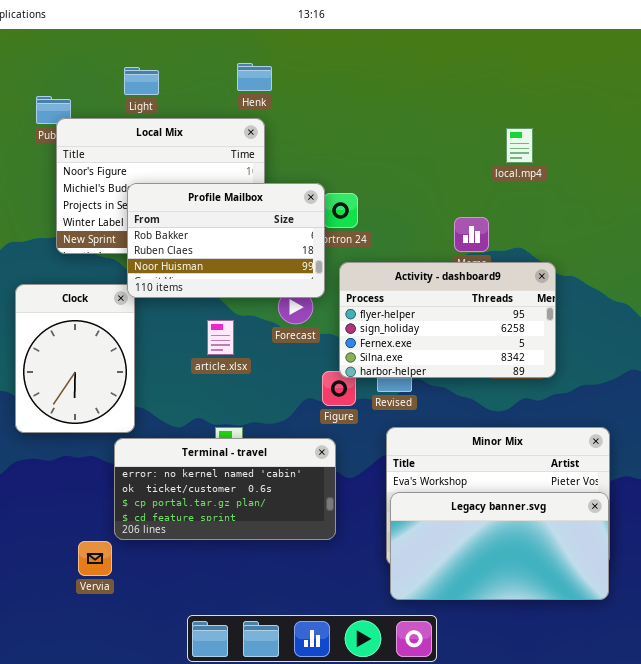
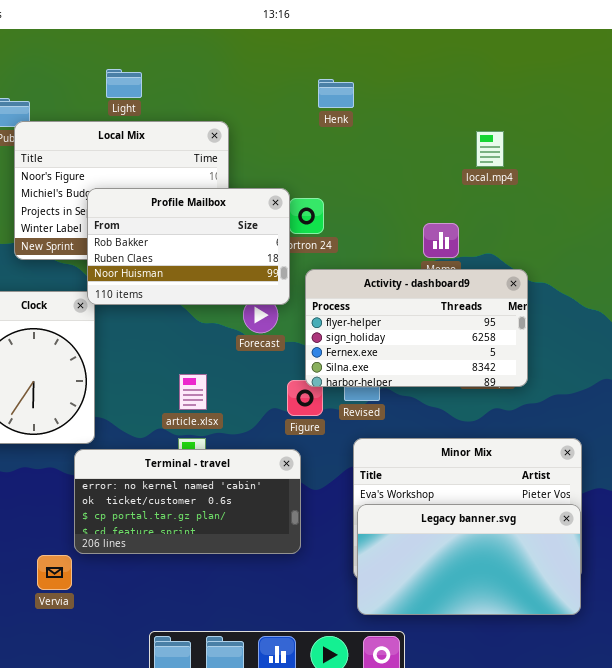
Henk: [237,63,272,91] -> [318,79,354,108], moved
Light: [124,67,159,95] -> [106,69,142,98], moved
article.xlsx: [207,320,234,355] -> [179,374,207,410], moved

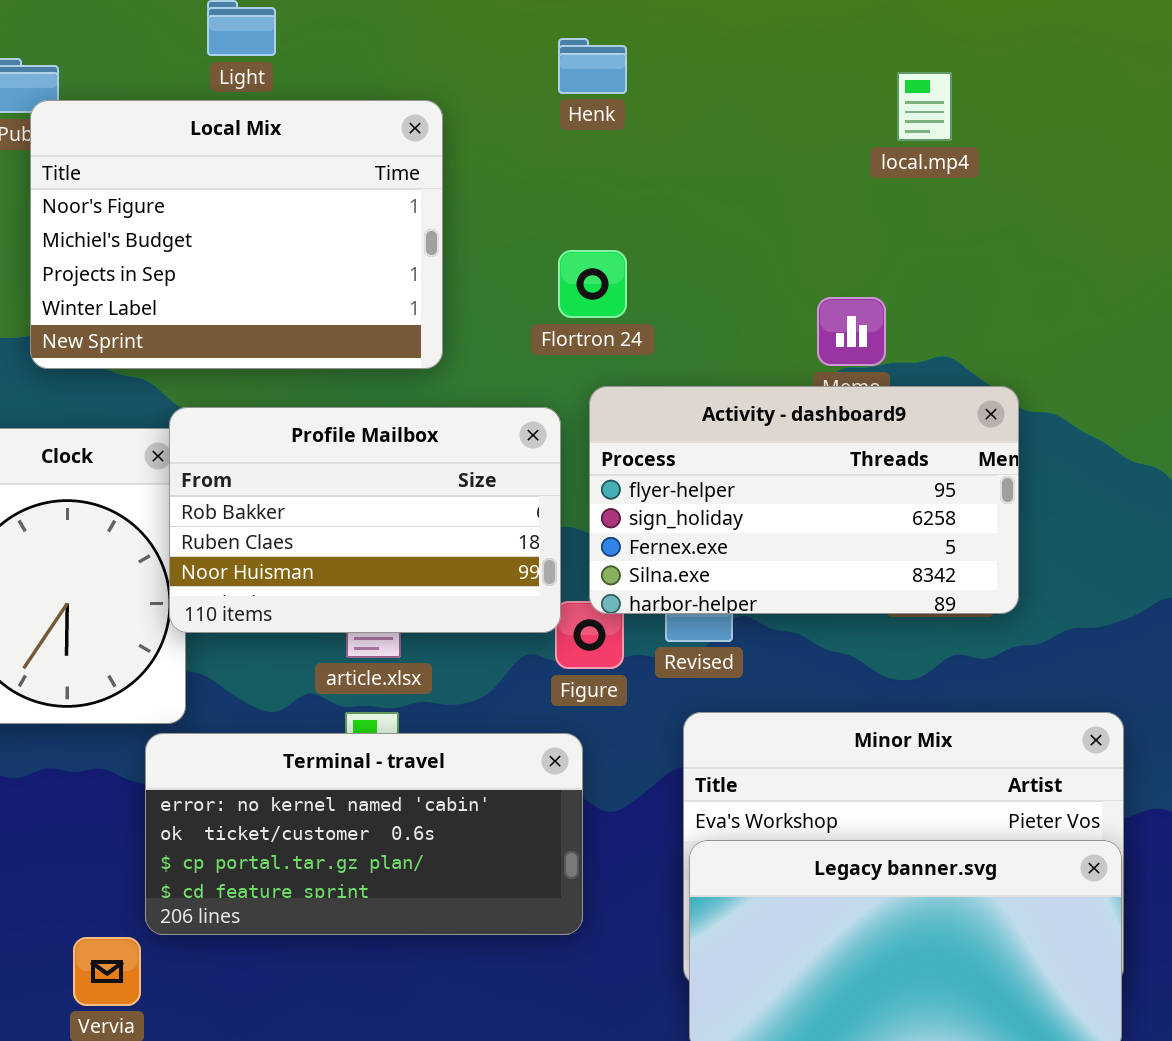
Henk: [318,79,354,108] -> [558,38,627,94], moved
local.mp4: [476,131,504,167] -> [897,72,952,141], moved
Profile Mailbox: [87,188,290,305] -> [169,407,561,633], moved

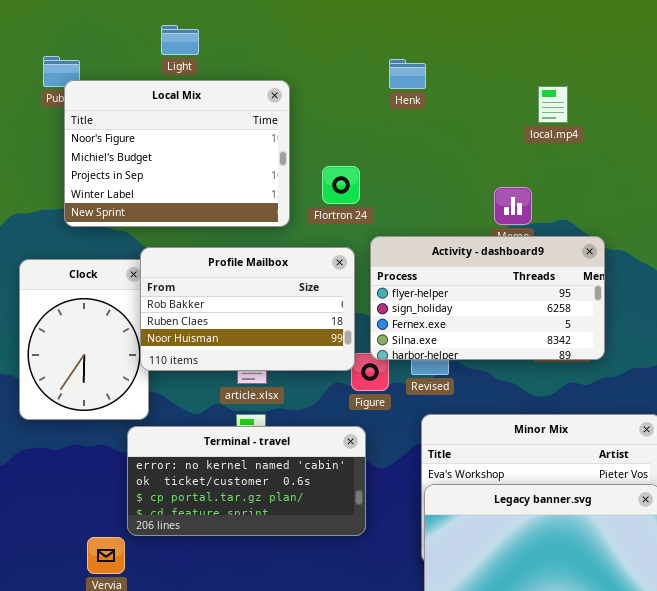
Henk: [558,38,627,94] -> [389,59,426,89], moved
local.mp4: [897,72,952,141] -> [538,86,568,123], moved
Flortron 24: [558,250,627,318] -> [322,166,360,204], moved

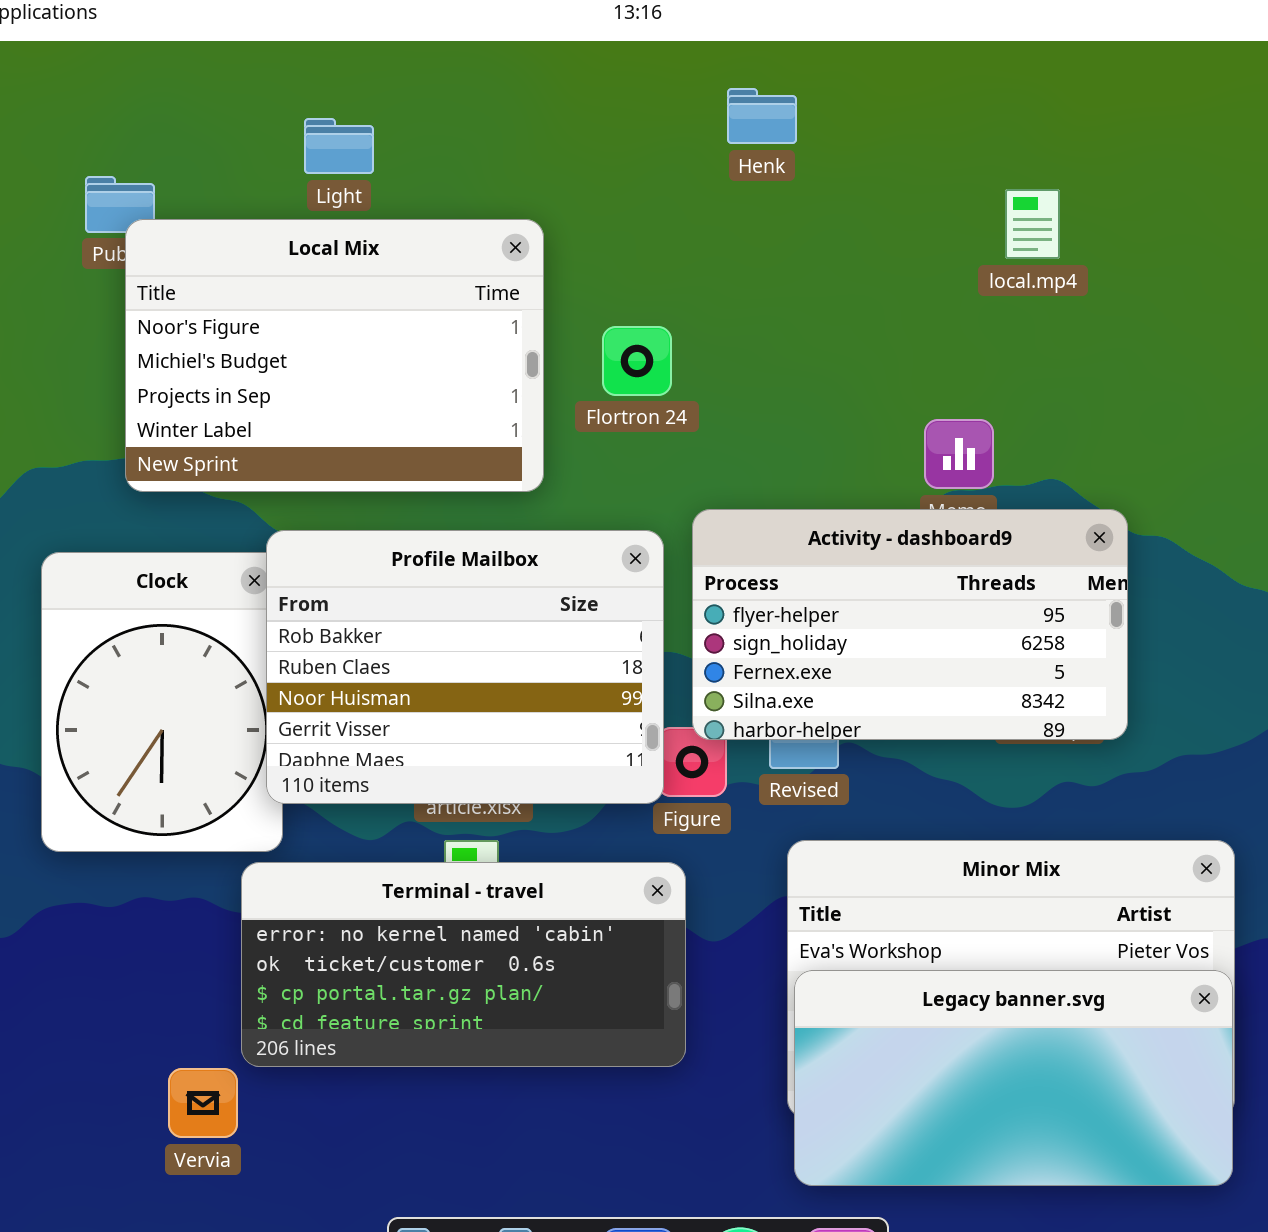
Henk: [389,59,426,89] -> [727,88,797,144], moved
local.mp4: [538,86,568,123] -> [1005,189,1060,259], moved
Flortron 24: [322,166,360,204] -> [602,326,672,396], moved
Profile Mailbox: [140,247,355,371] -> [266,530,664,804], resized

